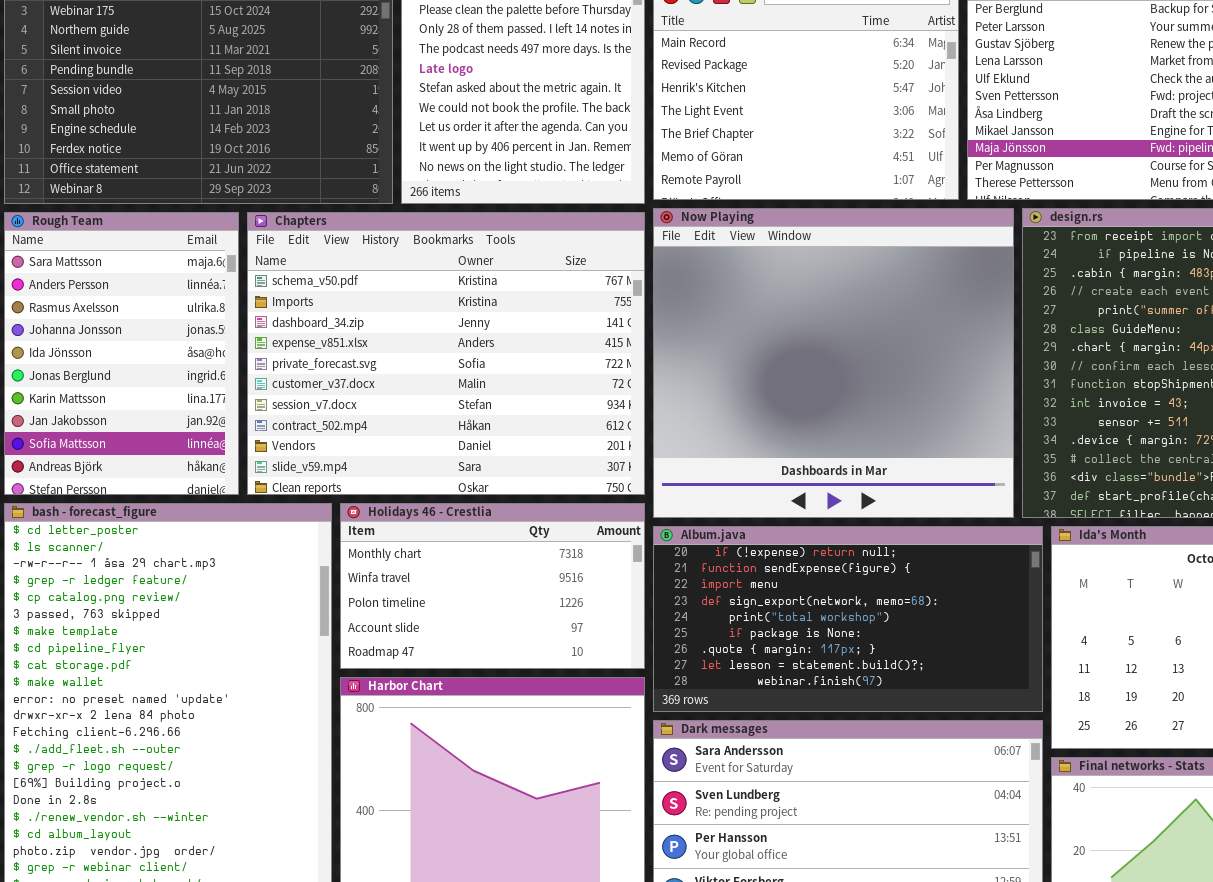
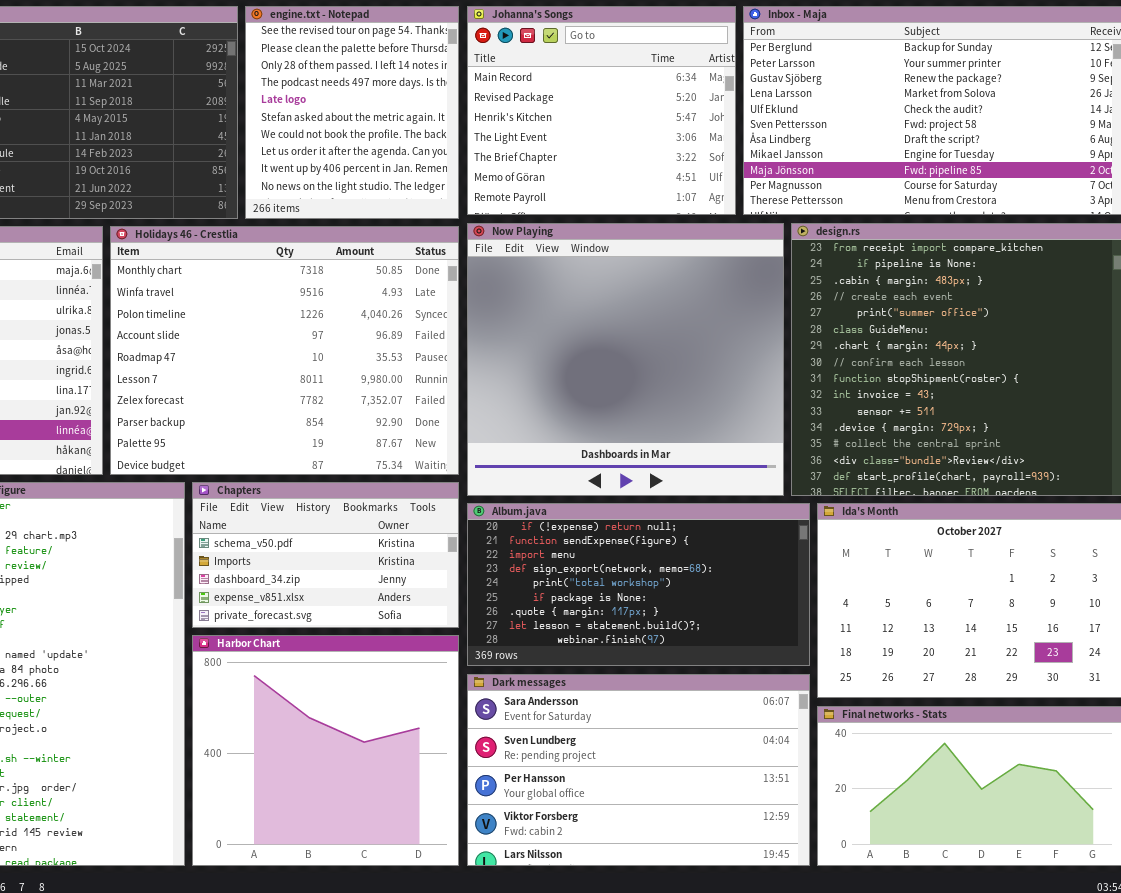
Chapters: [247,212,645,495] -> [192,482,459,628], moved, resized
Holidays 46 - Crestlia: [340,503,645,669] -> [110,226,459,475], moved, resized

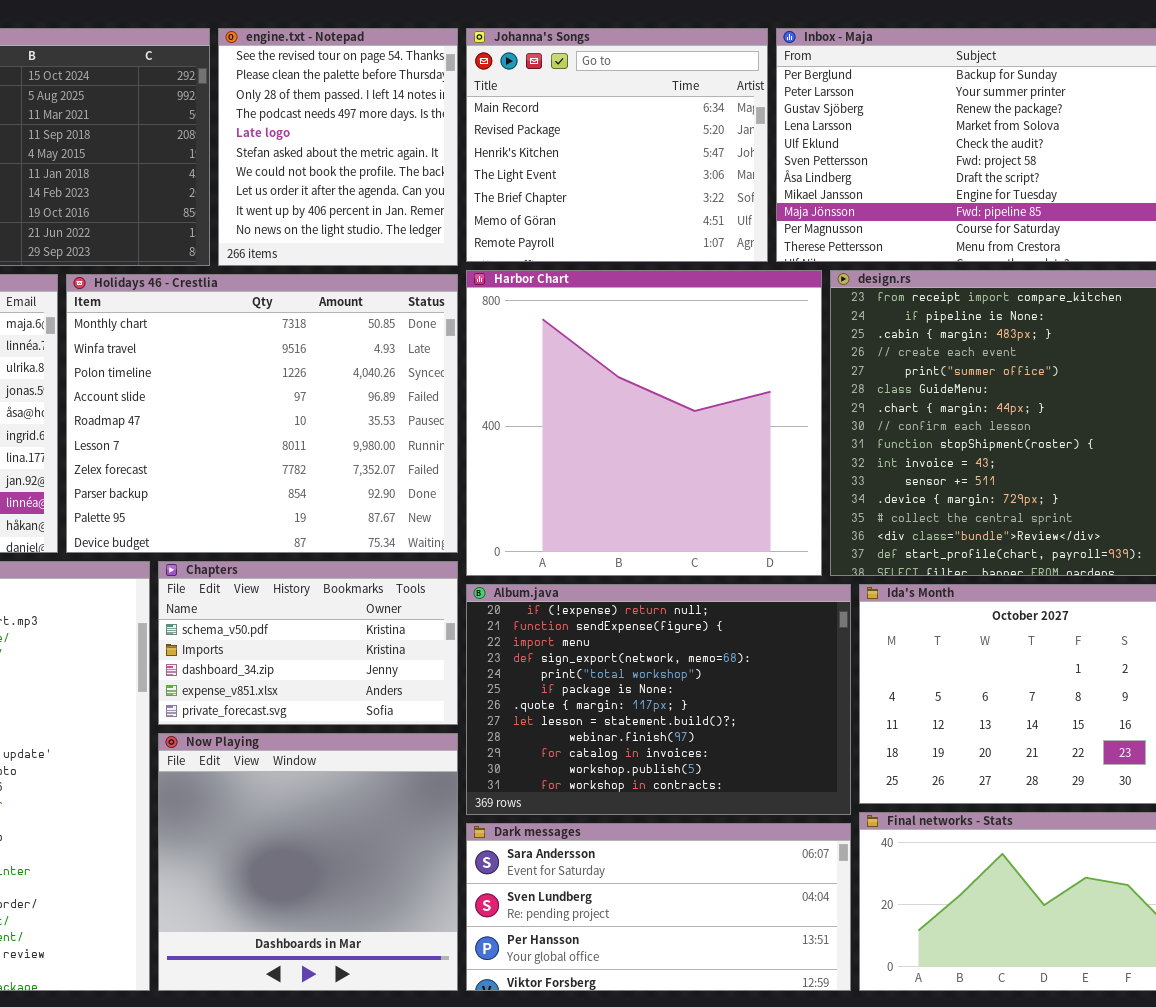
Now Playing: [467,223,784,496] -> [158,733,458,991], moved, resized
Album.java: [467,503,810,666] -> [466,584,851,815], resized
Harbor Chart: [192,635,459,866] -> [466,270,822,576], moved, resized
Dark messages: [467,674,810,866] -> [466,823,851,991], resized

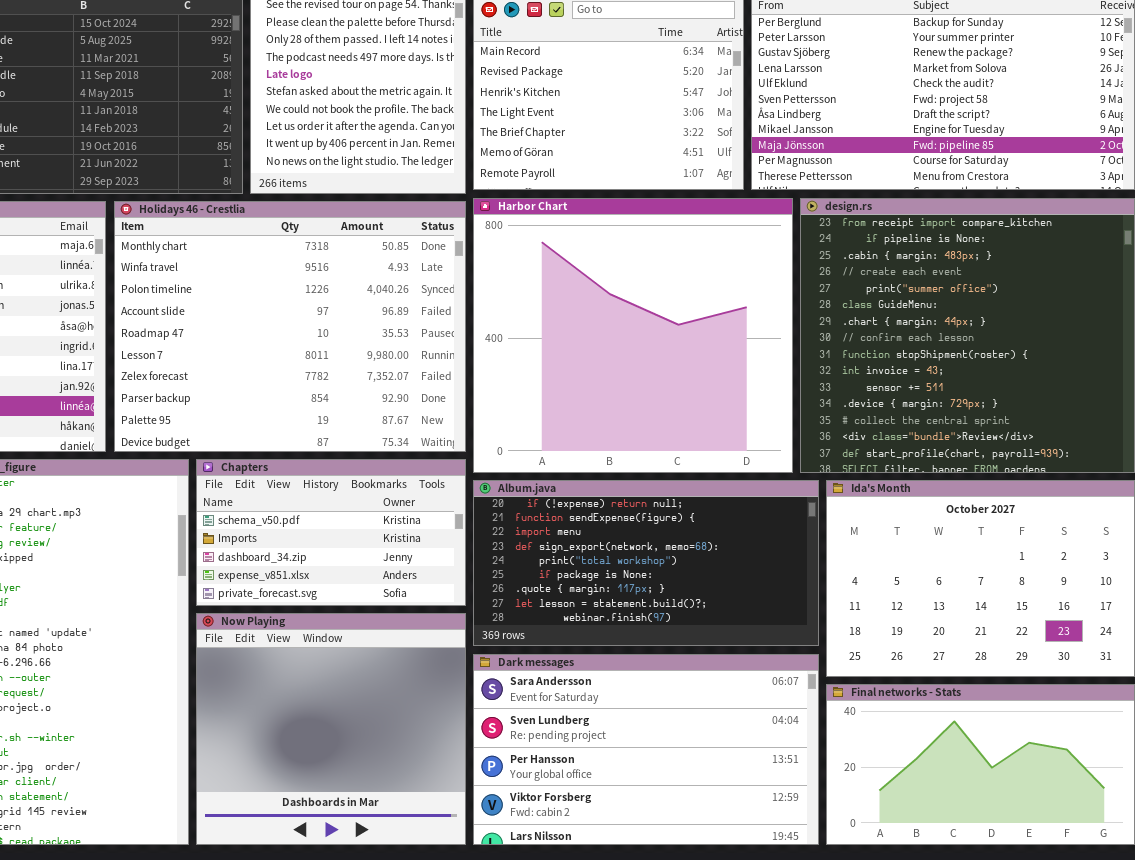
Album.java: [466,584,851,815] -> [473,480,819,646], resized
Dark messages: [466,823,851,991] -> [473,654,819,845], resized

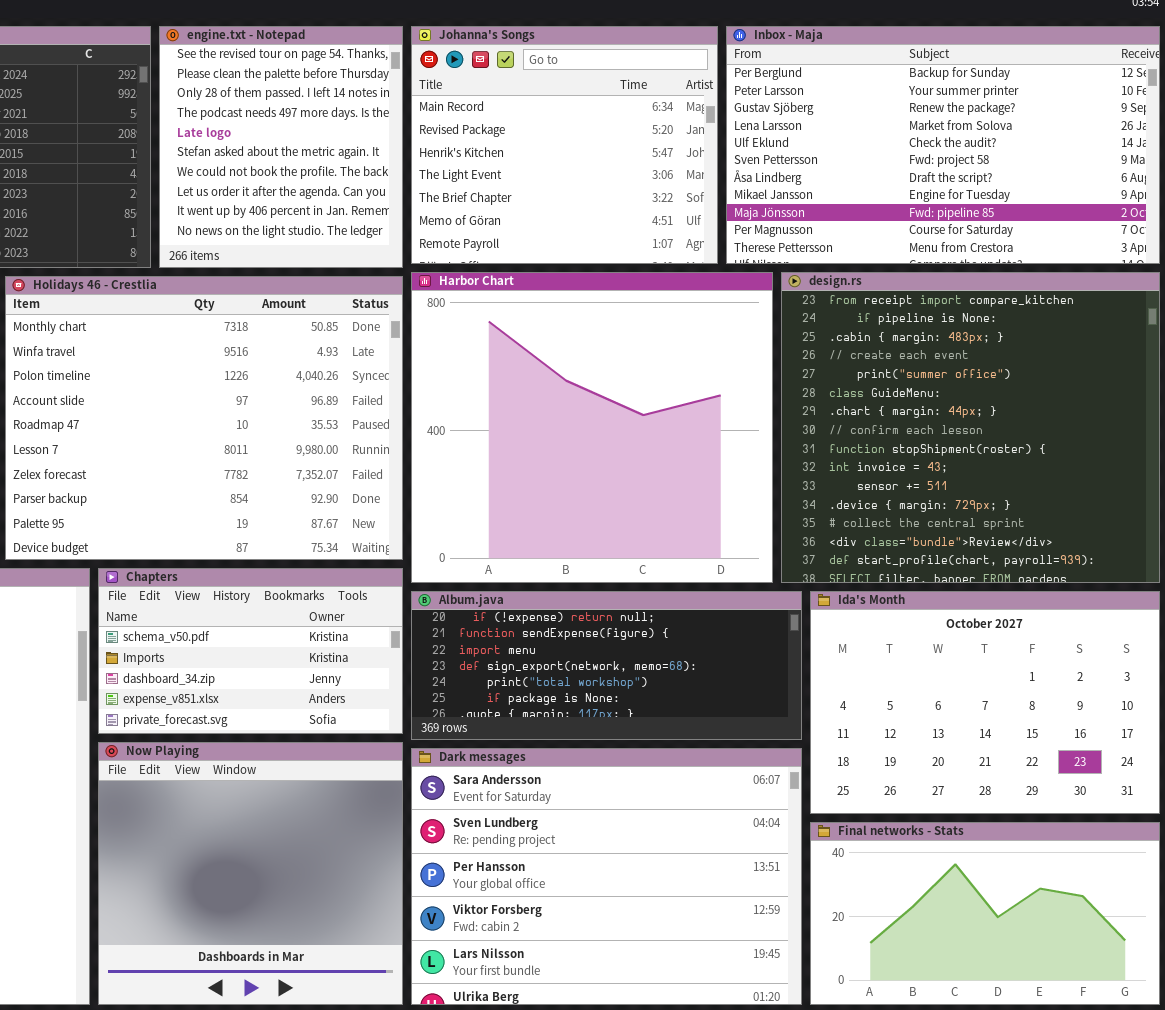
Album.java: [473,480,819,646] -> [411,591,802,740], resized
Dark messages: [473,654,819,845] -> [411,748,802,1005], resized

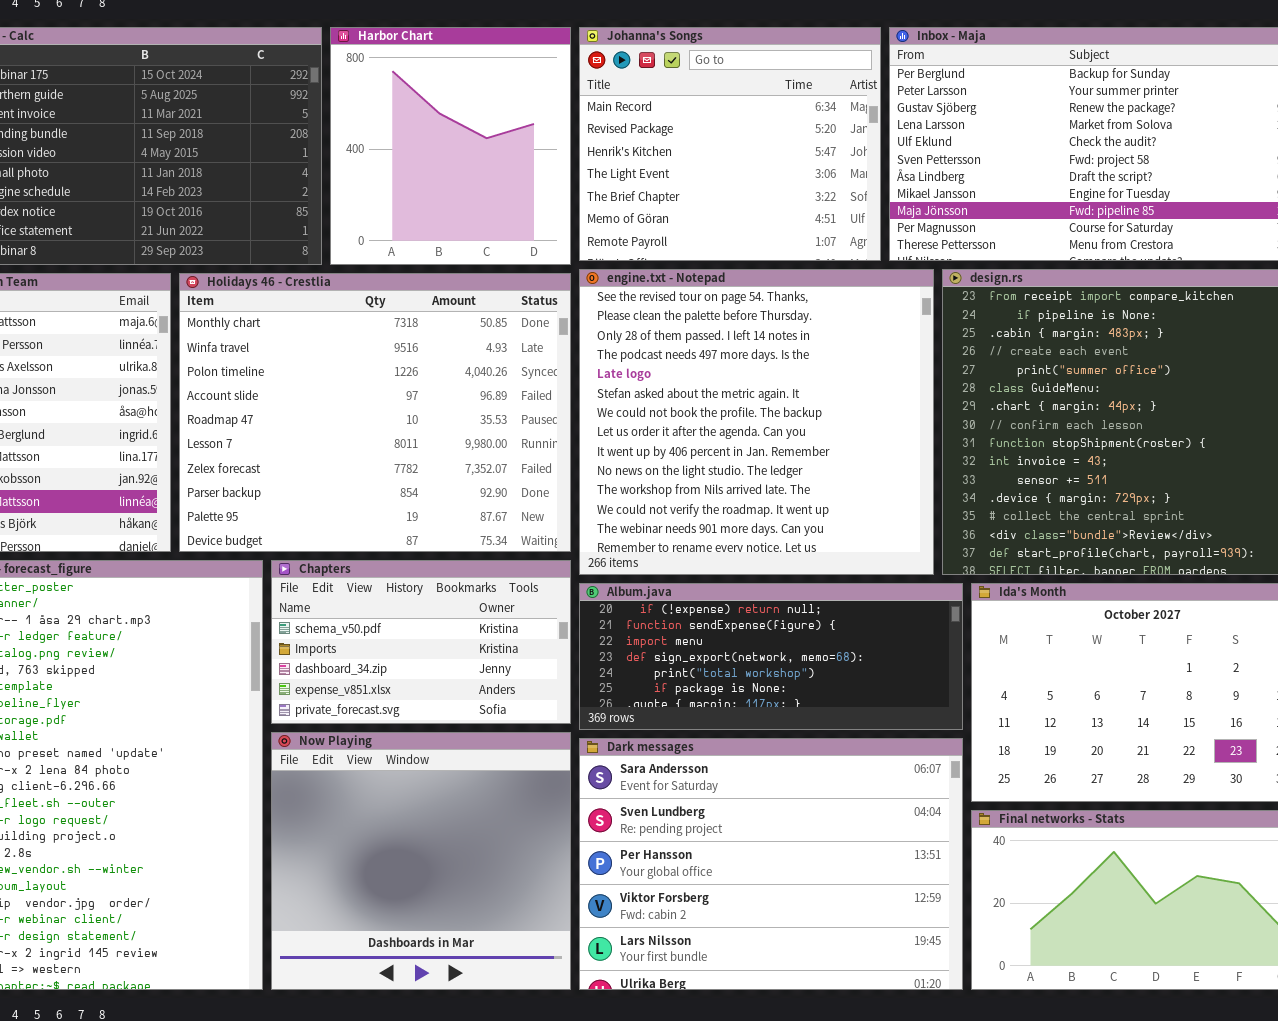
engine.txt - Notepad: [159,26,403,268] -> [579,269,934,575], moved, resized
Harbor Chart: [411,272,773,583] -> [330,27,571,265], moved, resized

